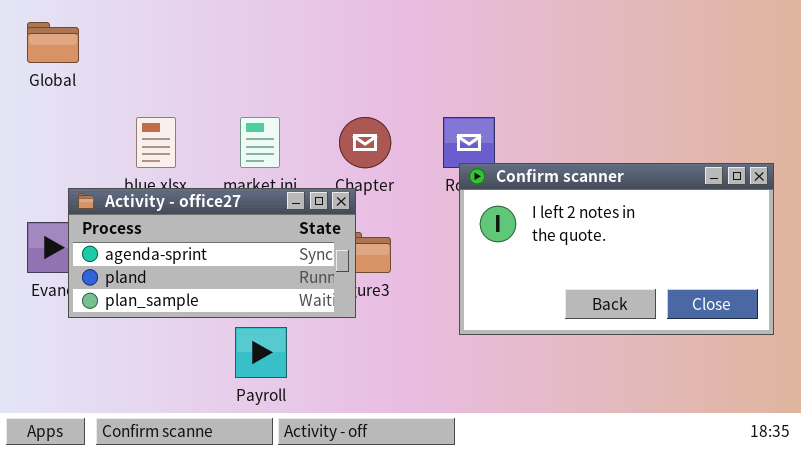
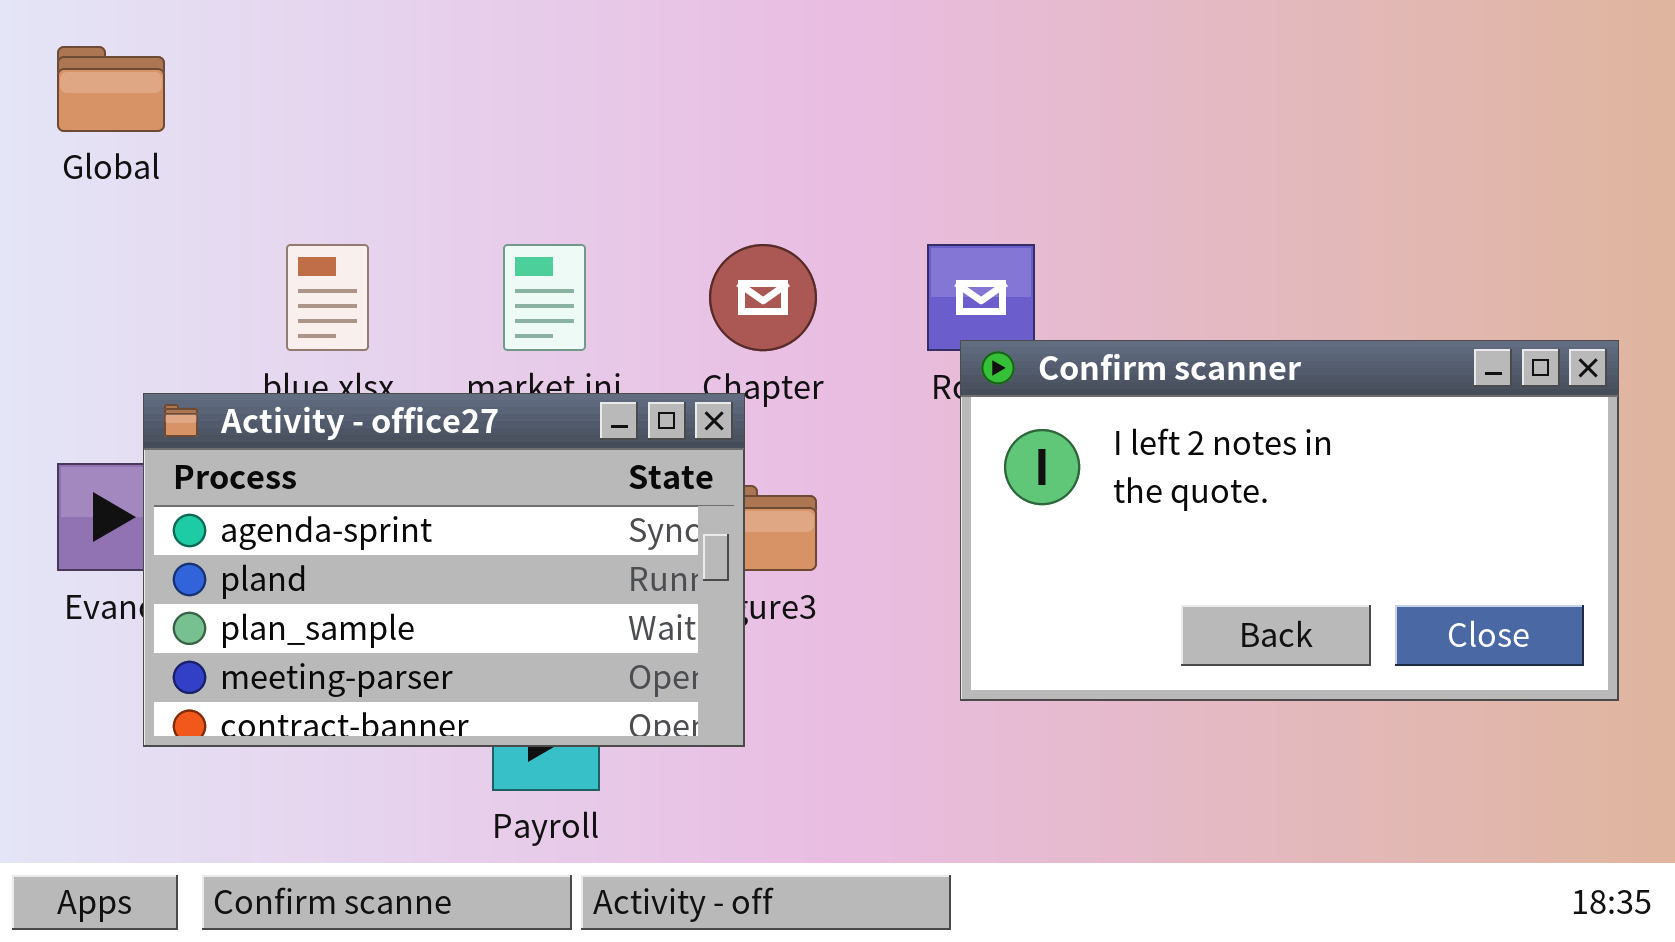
Activity - office27: [68,188,356,318] -> [143,393,745,747], resized

